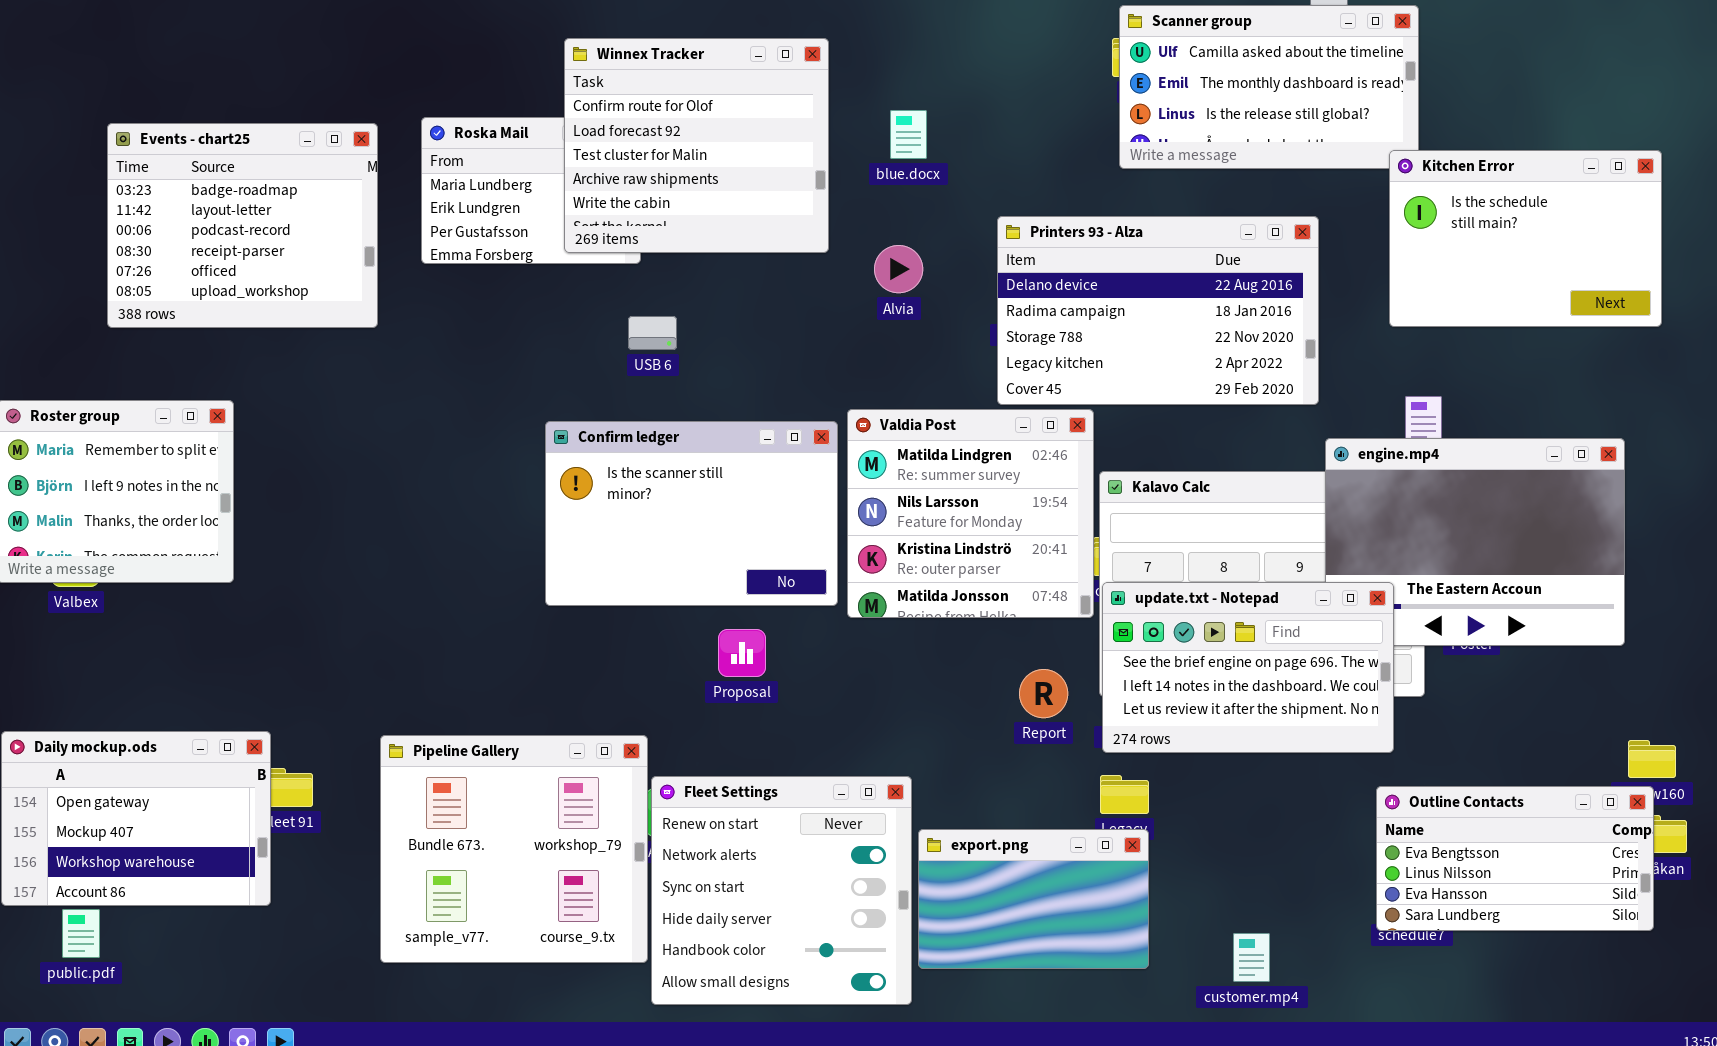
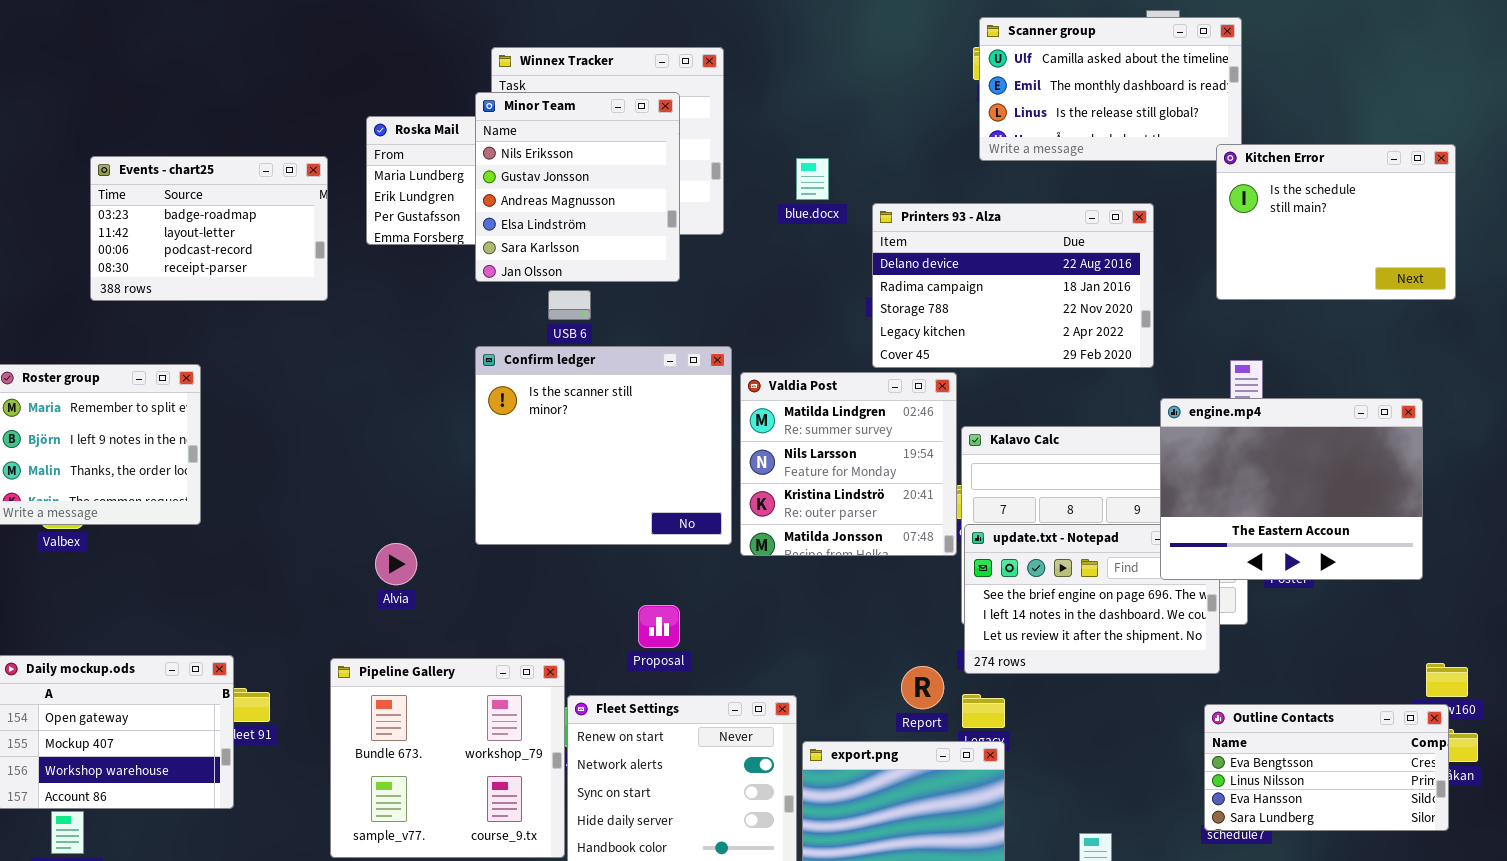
Minor Team: none -> [475,92,680,282], opened
blue.docx: [890,110,927,159] -> [796,158,829,200], moved
Events - chart25: [107,123,378,328] -> [90,156,328,301], resized
Alvia: [874,245,923,293] -> [375,543,417,585], moved
Confirm ledger: [545,421,838,606] -> [475,346,732,545], resized
engine.mp4: [1325,438,1625,646] -> [1160,398,1423,580], raised
Proposal: [718,629,766,677] -> [638,605,680,648], moved
Report: [1019,669,1068,718] -> [901,666,944,709], moved

